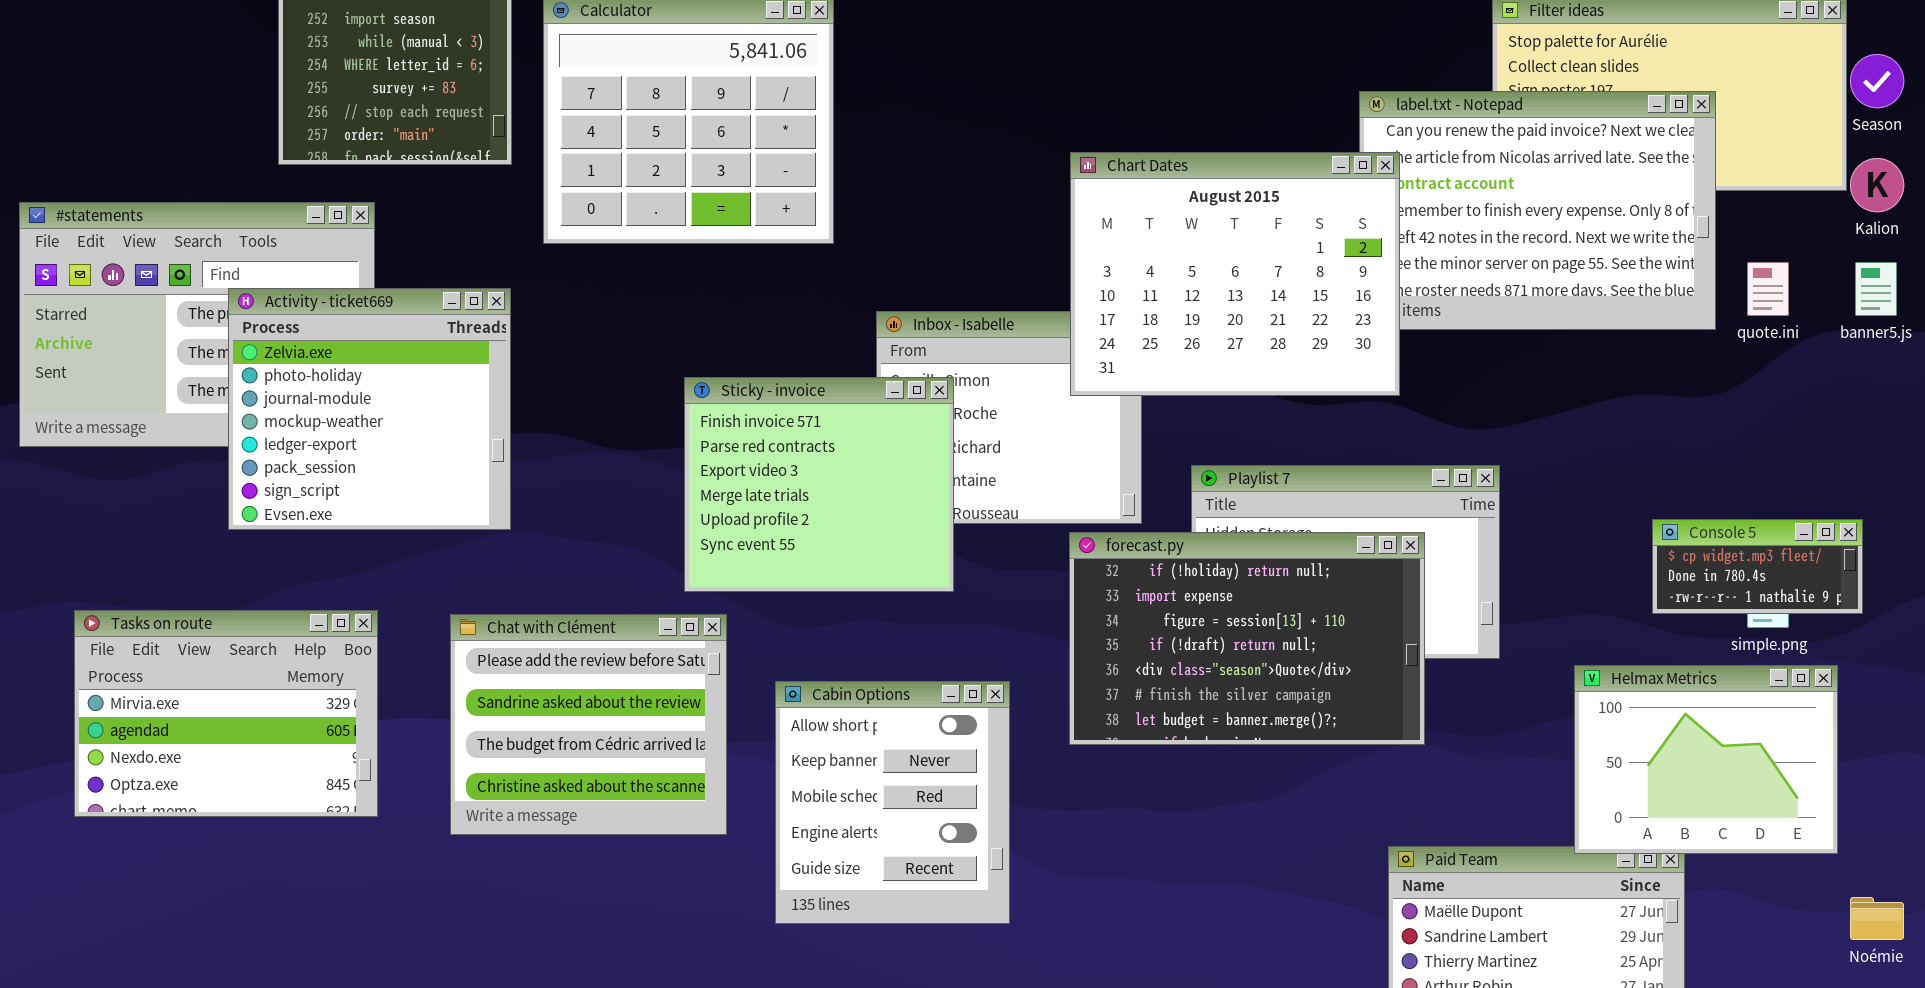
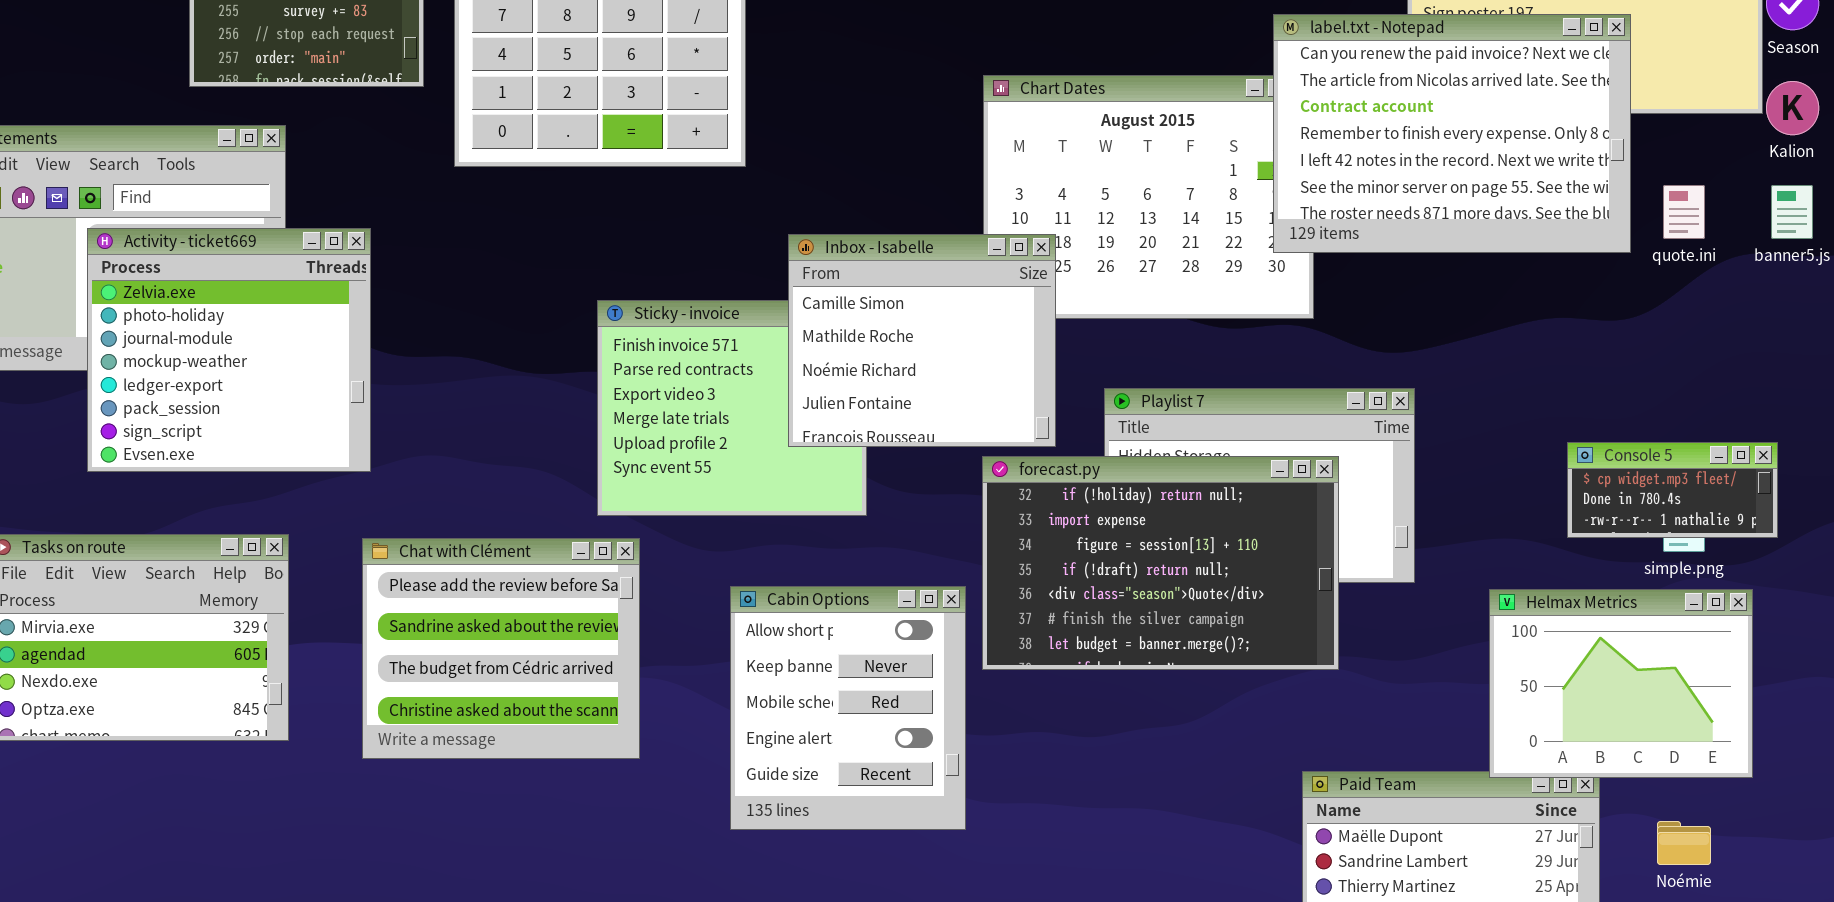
label.txt - Notepad: [1359,91,1716,330] -> [1273,14,1631,253], raised
Activity - ticket669: [228,288,511,530] -> [87,228,371,472], moved
Inbox - Isabelle: [876,311,1142,524] -> [788,234,1056,447], raised
Cabin Options: [775,681,1010,924] -> [730,586,966,830], moved
Noémie: [1850,897,1904,940] -> [1657,821,1711,865], moved

